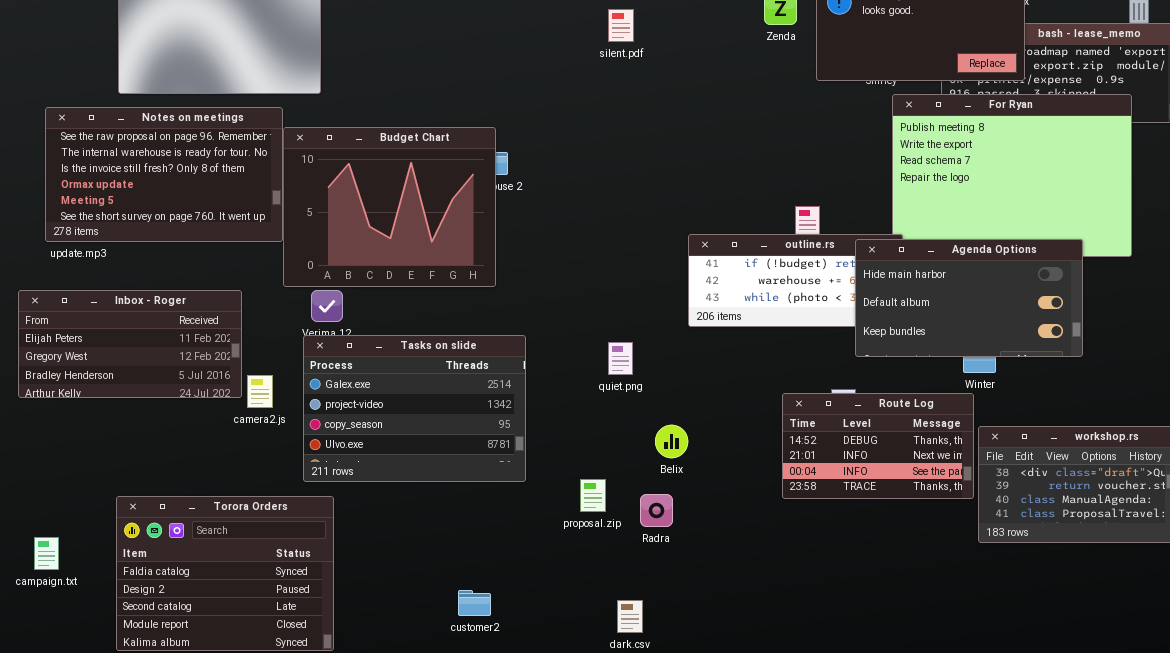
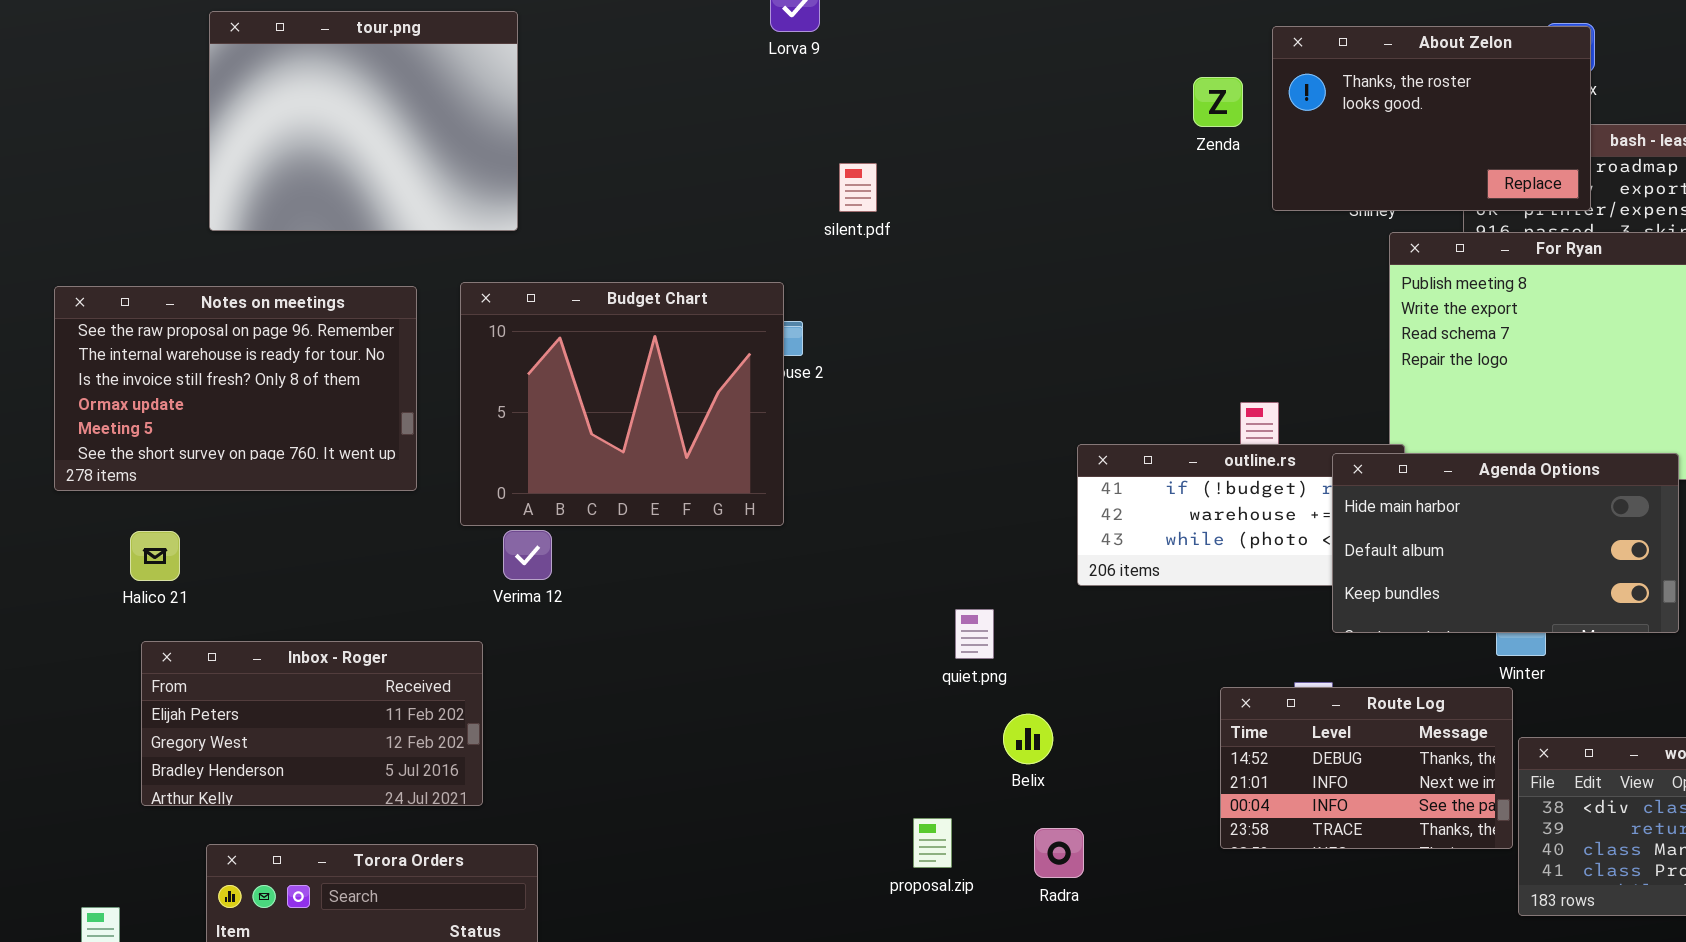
silent.pdf: [608,9,634,42] -> [839,163,877,212], moved
Notes on meetings: [45,107,283,242] -> [54,286,417,491], moved
Inbox - Roger: [18,290,242,398] -> [141,641,483,806], moved
Tasks on slide: [303,335,526,482] -> none, closed
Belix: [655,425,688,458] -> [1003,714,1053,764], moved
Radra: [640,494,673,527] -> [1034,828,1084,878], moved

